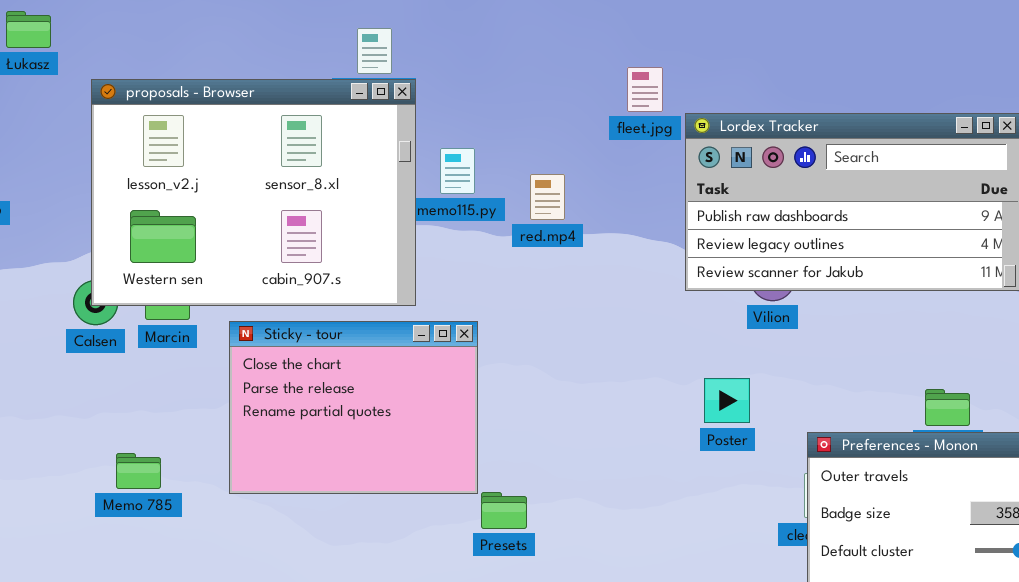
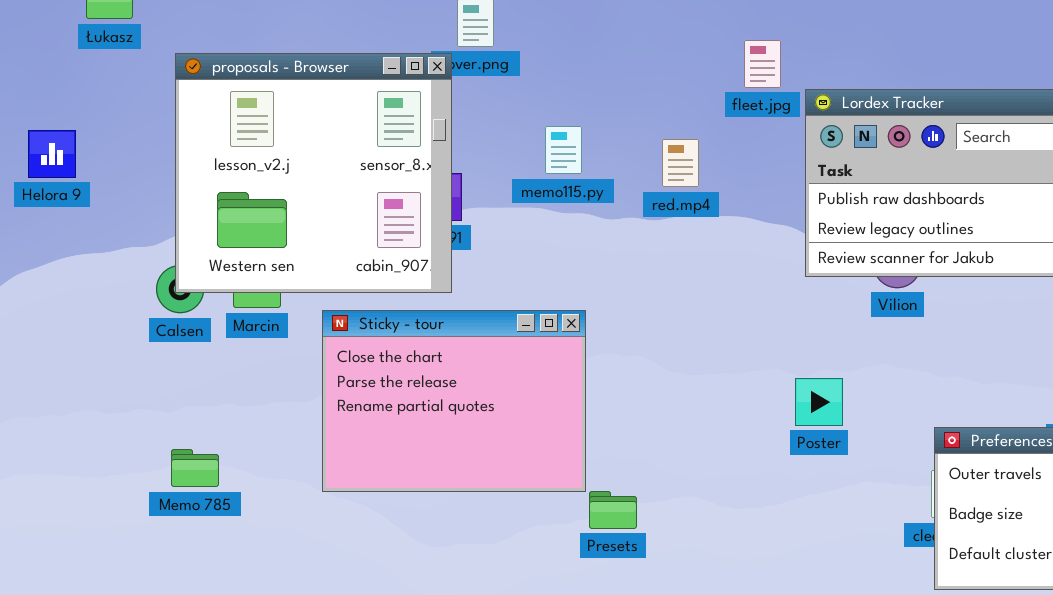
proposals - Browser: [91,79,416,306] -> [175,53,452,293], resized
red.mp4: [530,174,565,220] -> [662,139,699,187], moved
Poster: [704,378,750,423] -> [795,378,843,426], moved
Memo 785: [116,453,161,489] -> [171,449,219,487], moved

